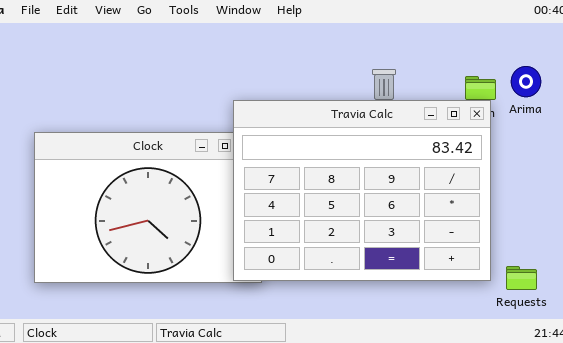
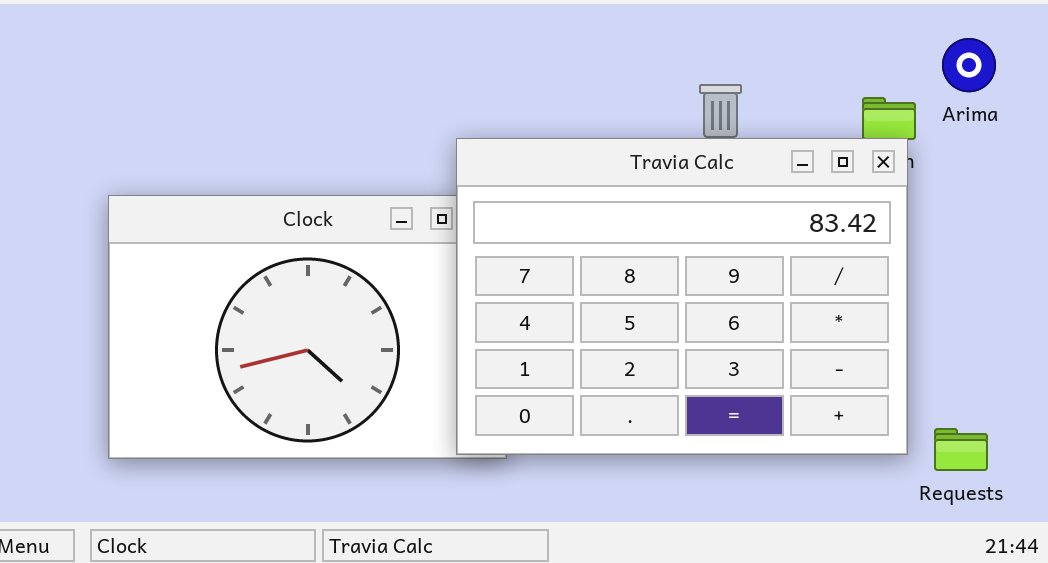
Arima: [511,66,541,97] -> [942,38,996,92], moved

